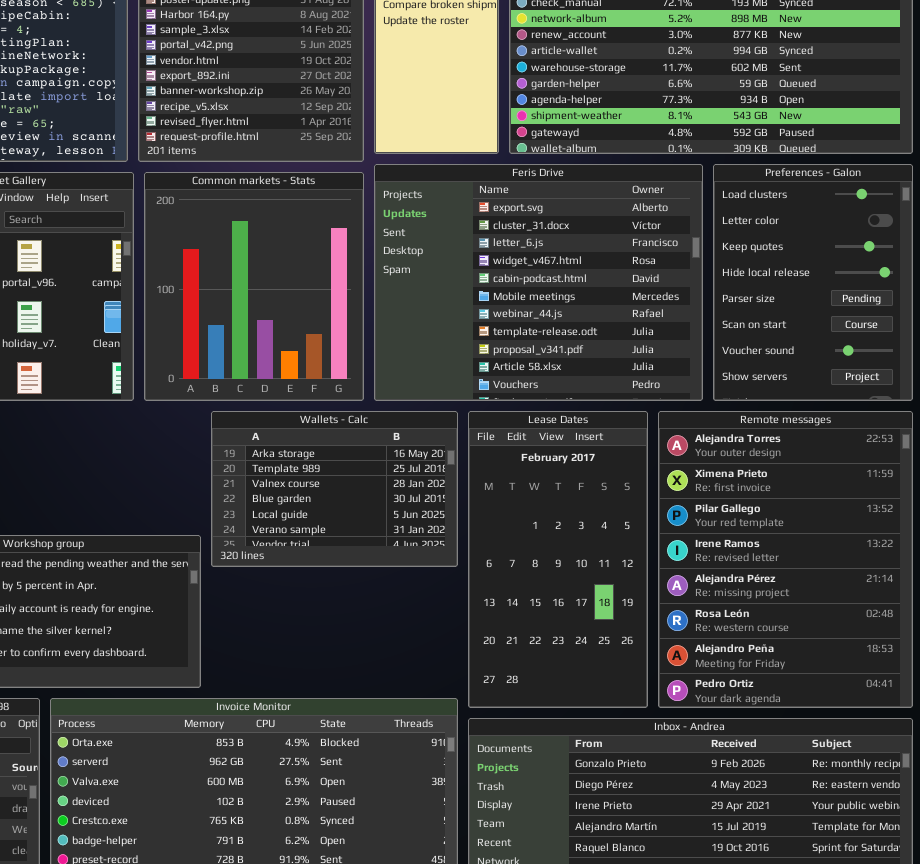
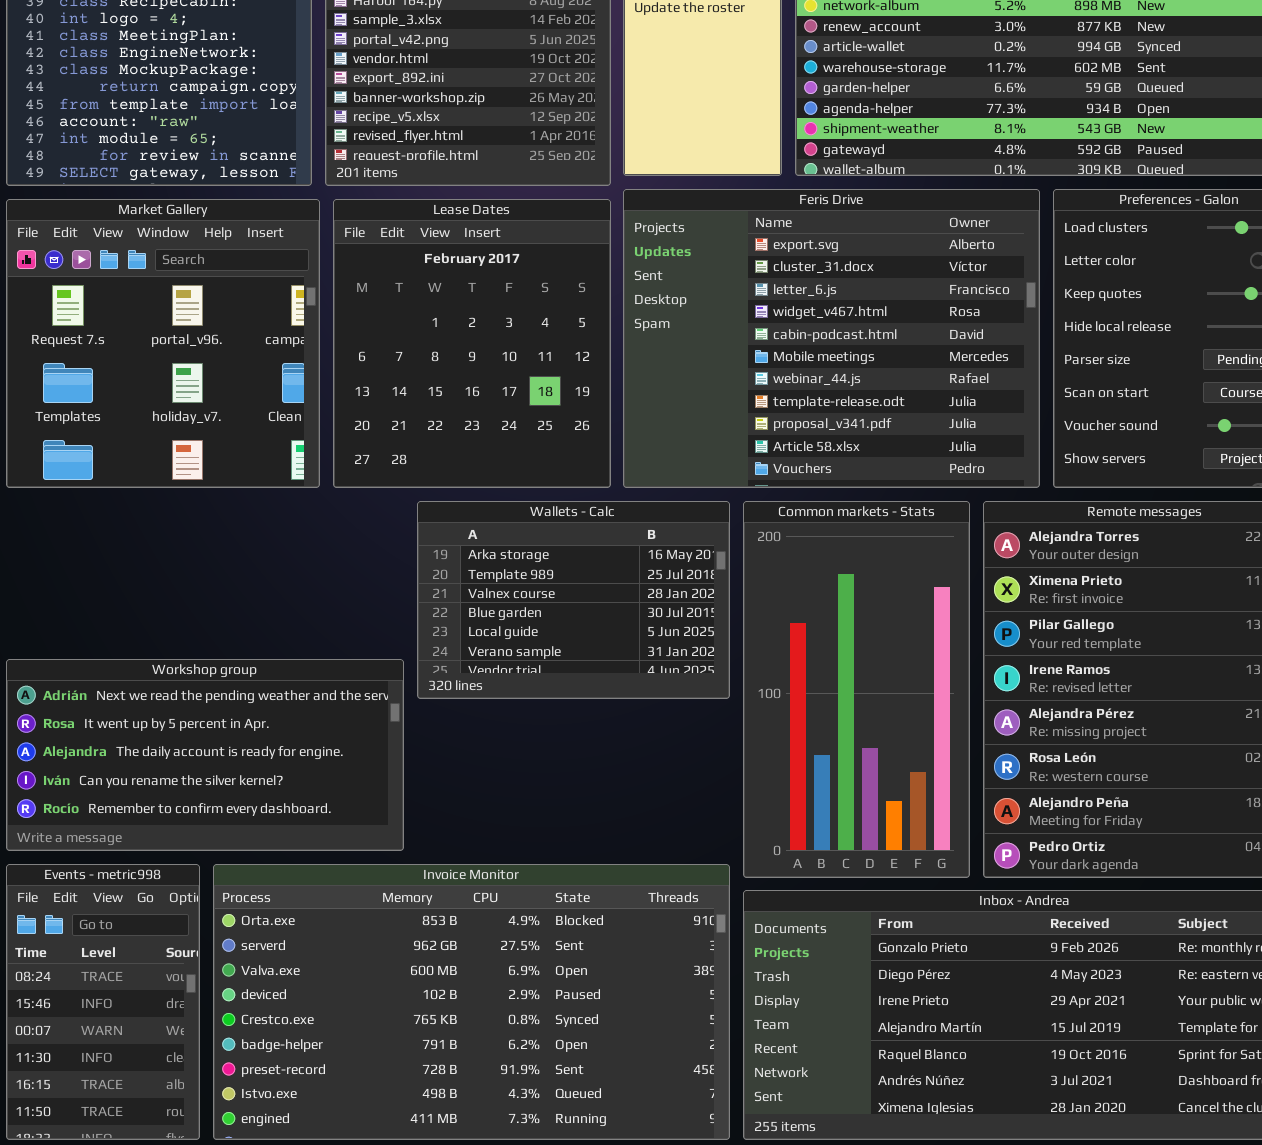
Common markets - Stats: [144,172,364,401] -> [743,501,970,878], moved, resized
Lease Dates: [468,411,648,708] -> [333,199,611,488], moved, resized

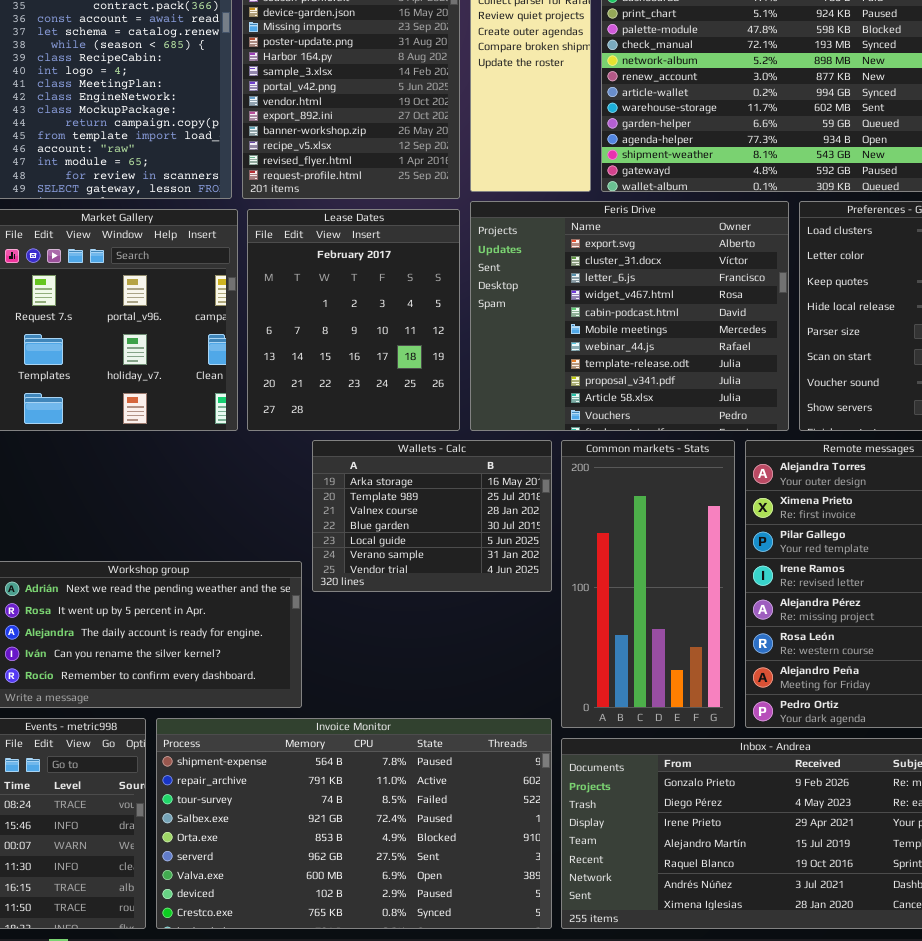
Invoice Monitor: [213,864,730,1140] -> [156,718,552,929], scrolled up 4 rows

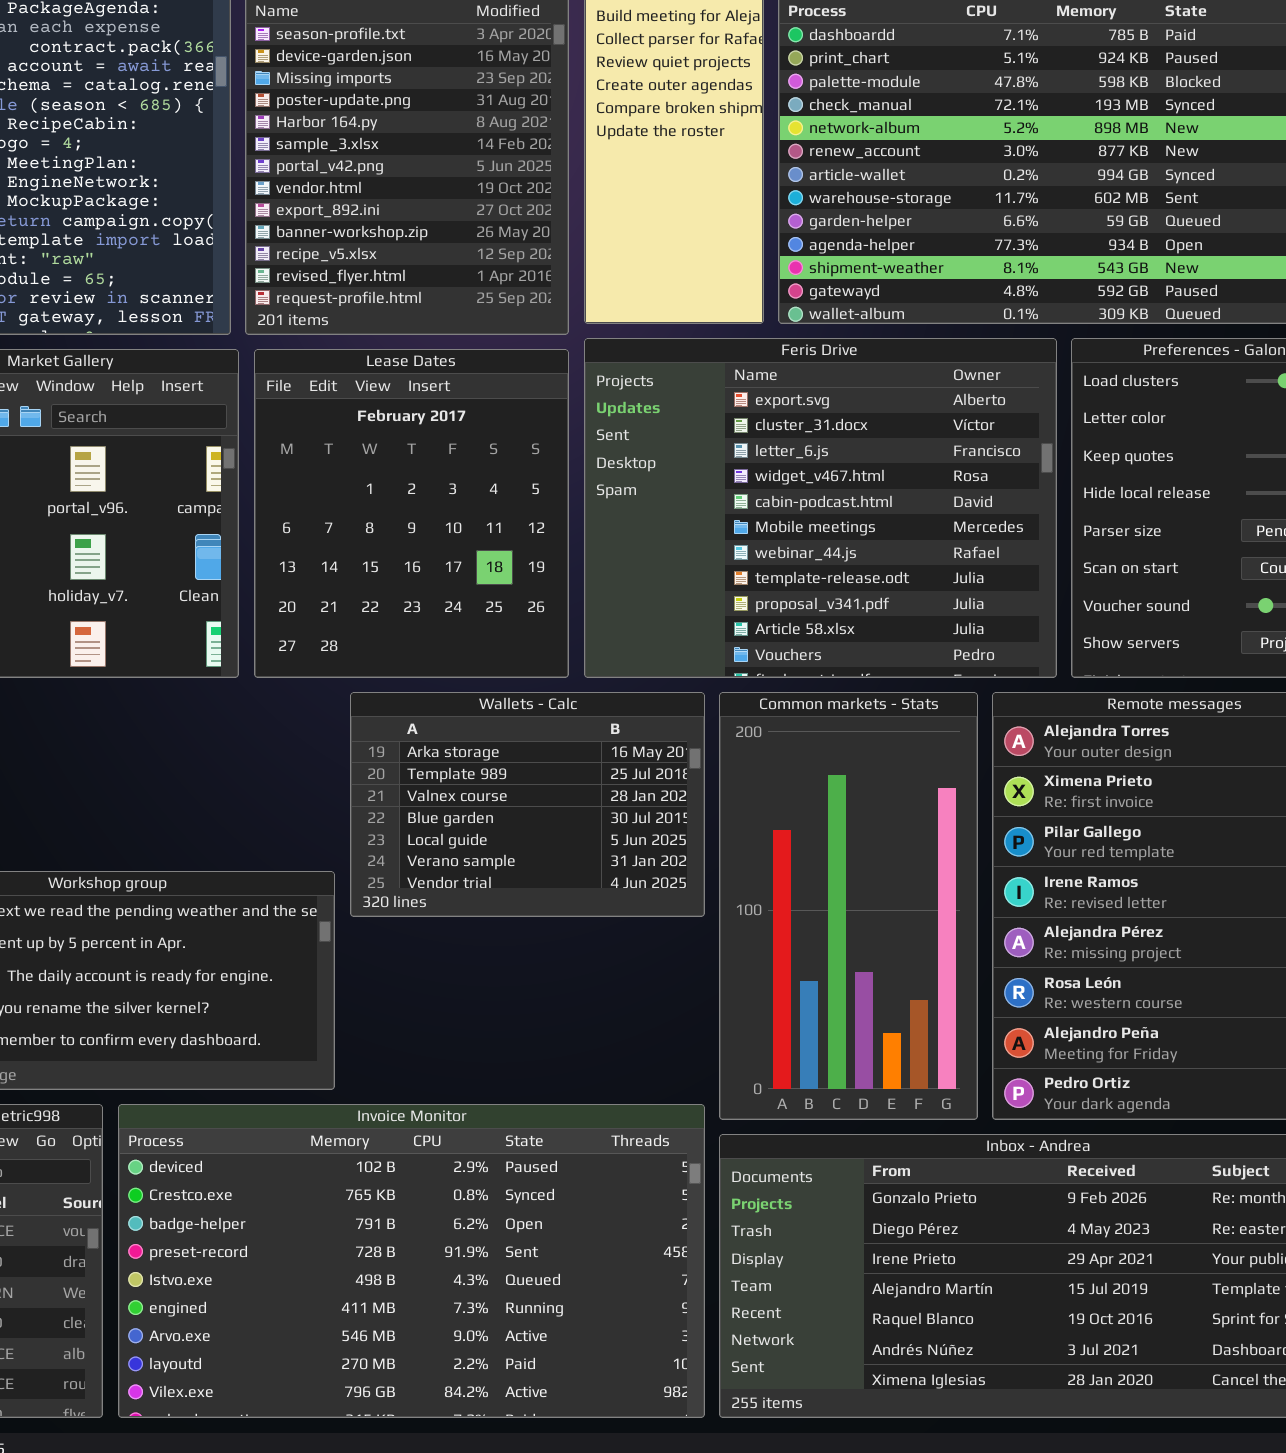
Invoice Monitor: [156,718,552,929] -> [118,1104,705,1418], scrolled down 7 rows

